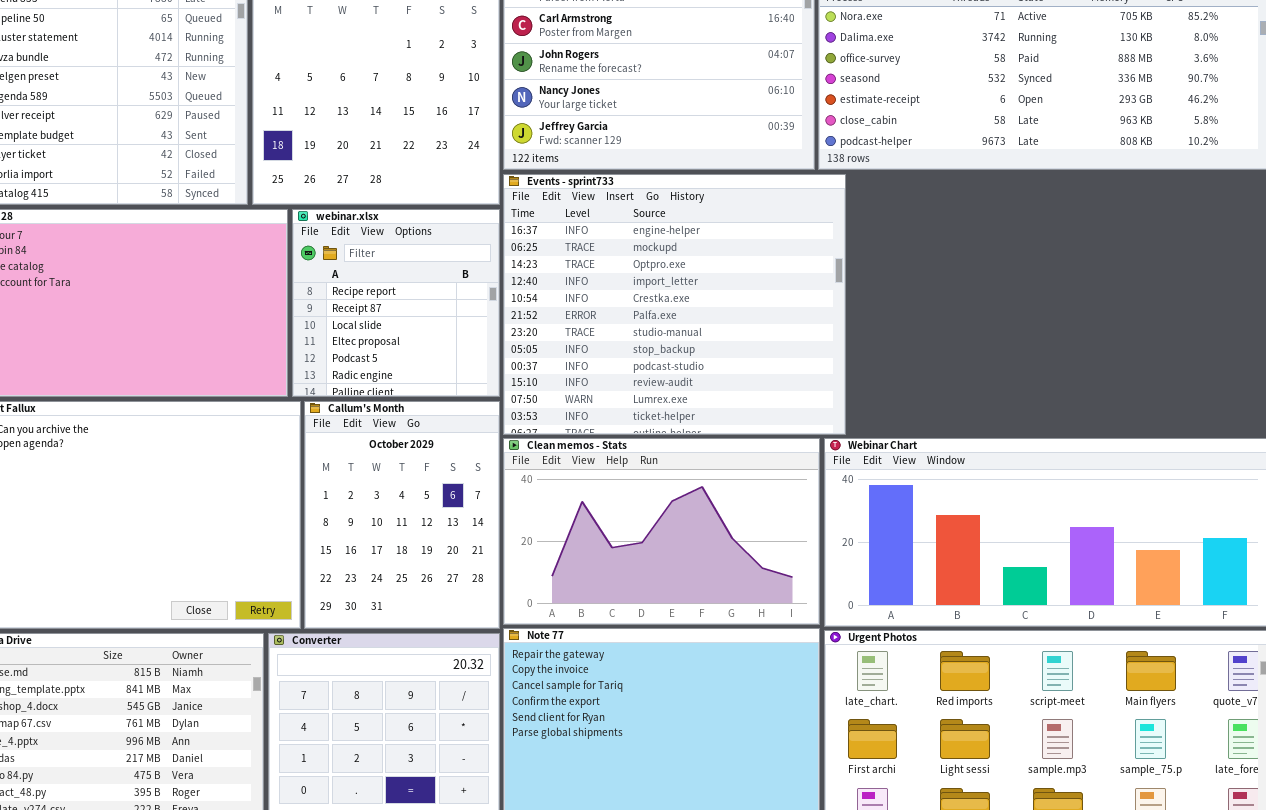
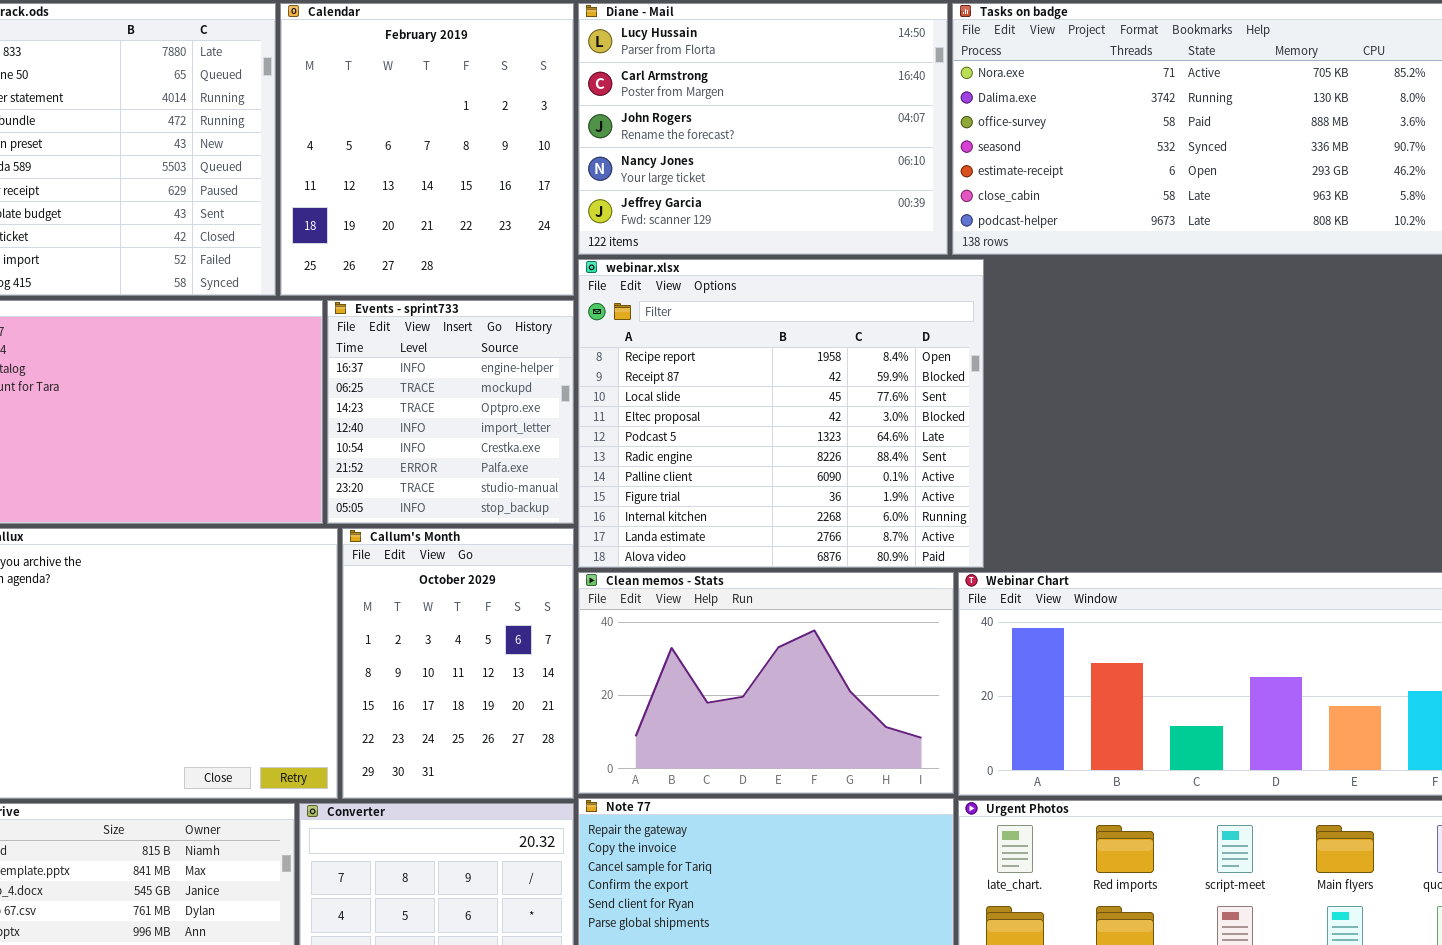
Events - sprint733: [503,174,846,435] -> [327,300,574,524], moved, resized
webinar.xlsx: [292,209,500,397] -> [578,259,984,568], moved, resized

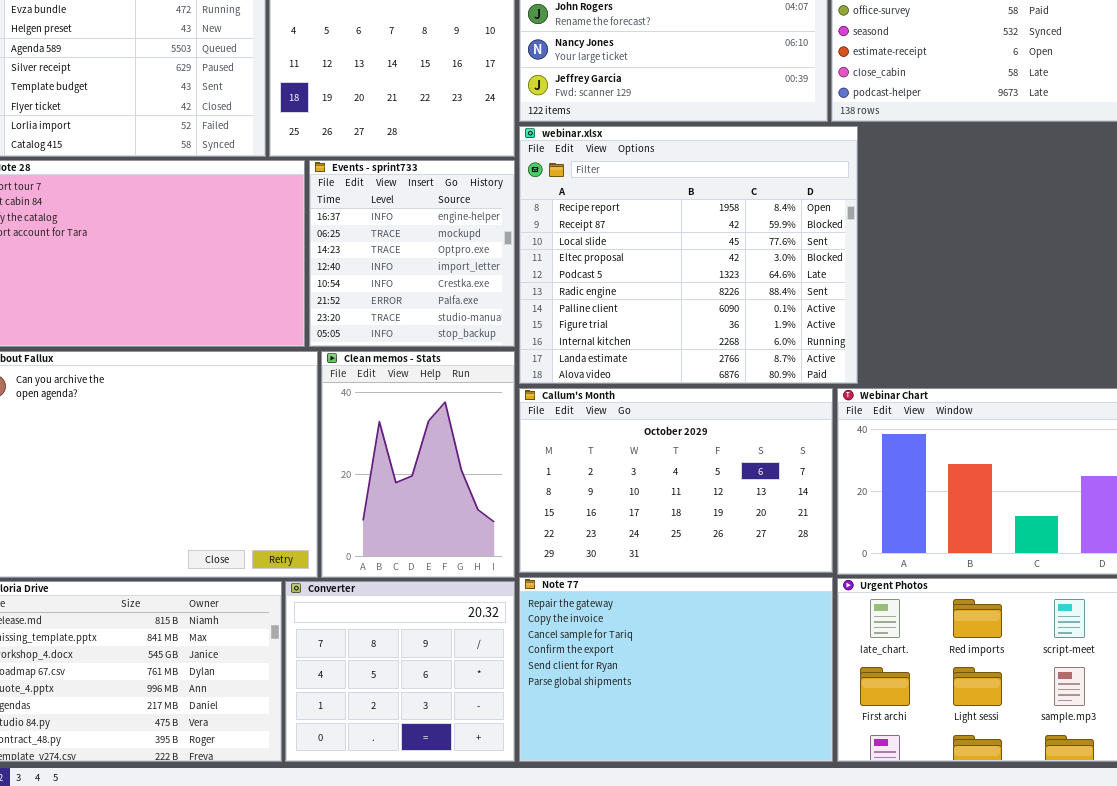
Callum's Month: [342,528,574,799] -> [519,388,833,573], moved, resized
Clean memos - Stats: [578,572,954,794] -> [321,351,515,578], moved, resized

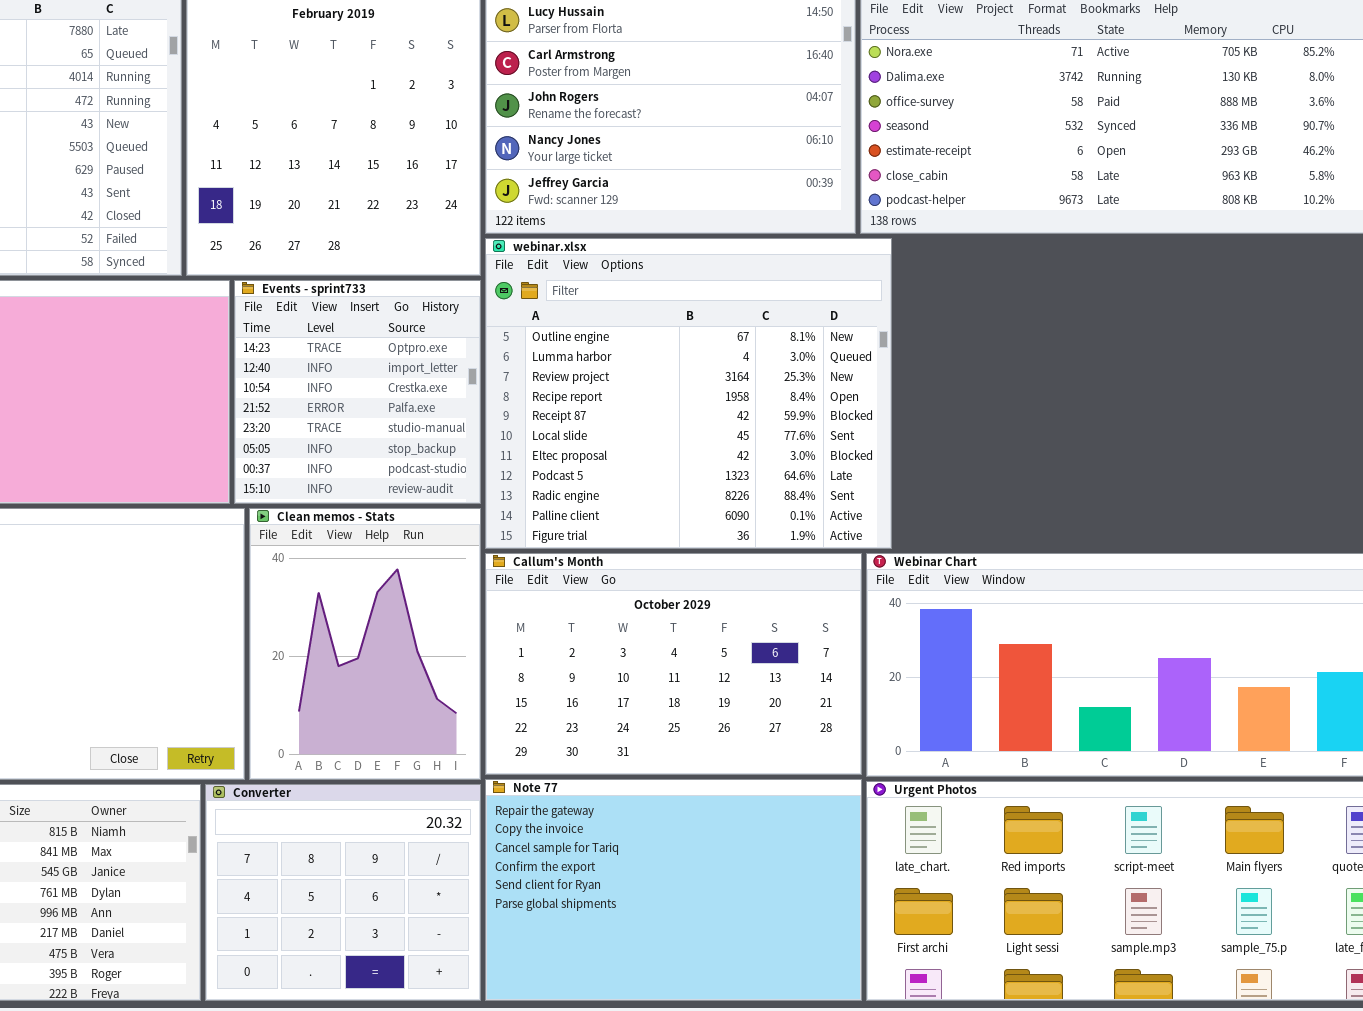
webinar.xlsx: [519,126,858,384] -> [485,238,892,549], scrolled up 3 rows
Events - sprint733: [309,160,515,347] -> [234,280,481,504], scrolled down 2 rows

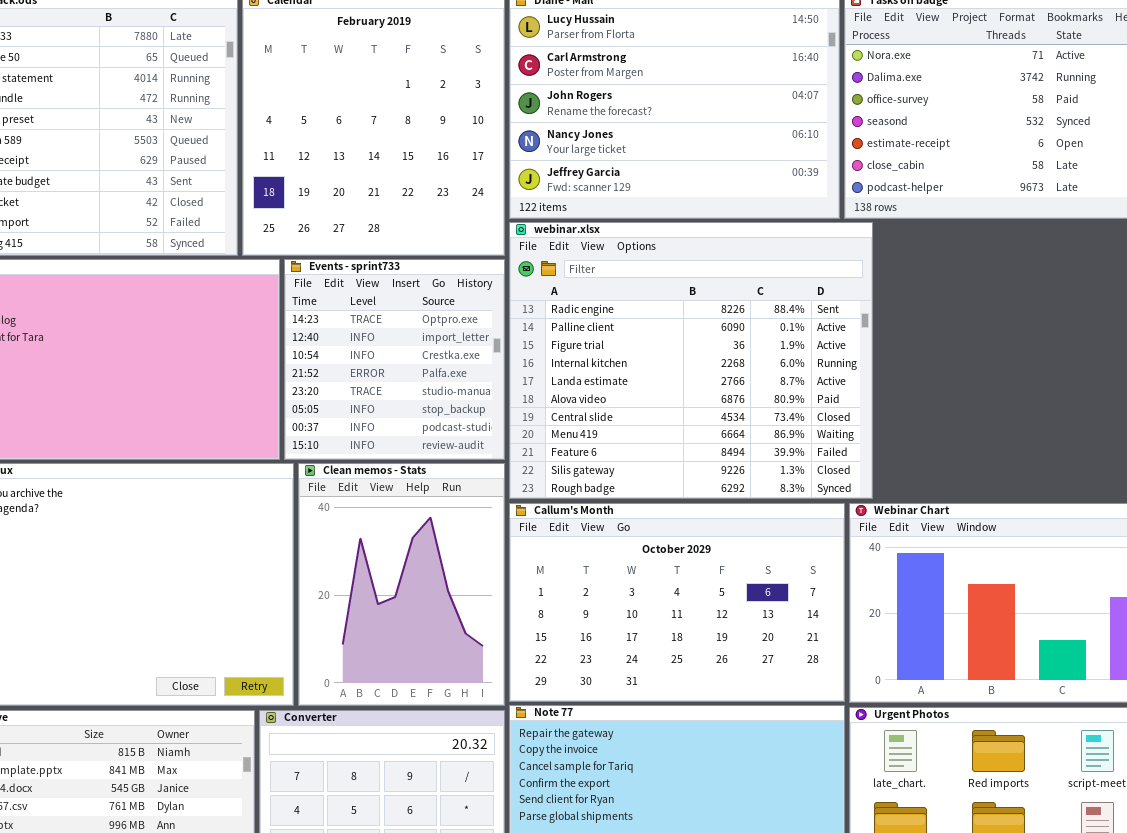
webinar.xlsx: [485,238,892,549] -> [509,222,873,499], scrolled down 8 rows

